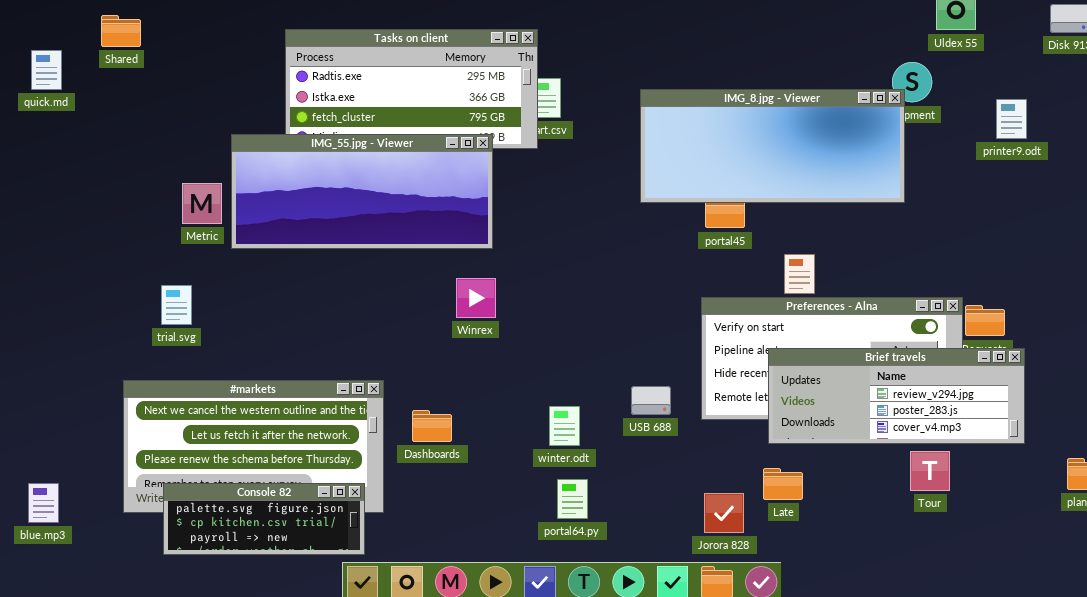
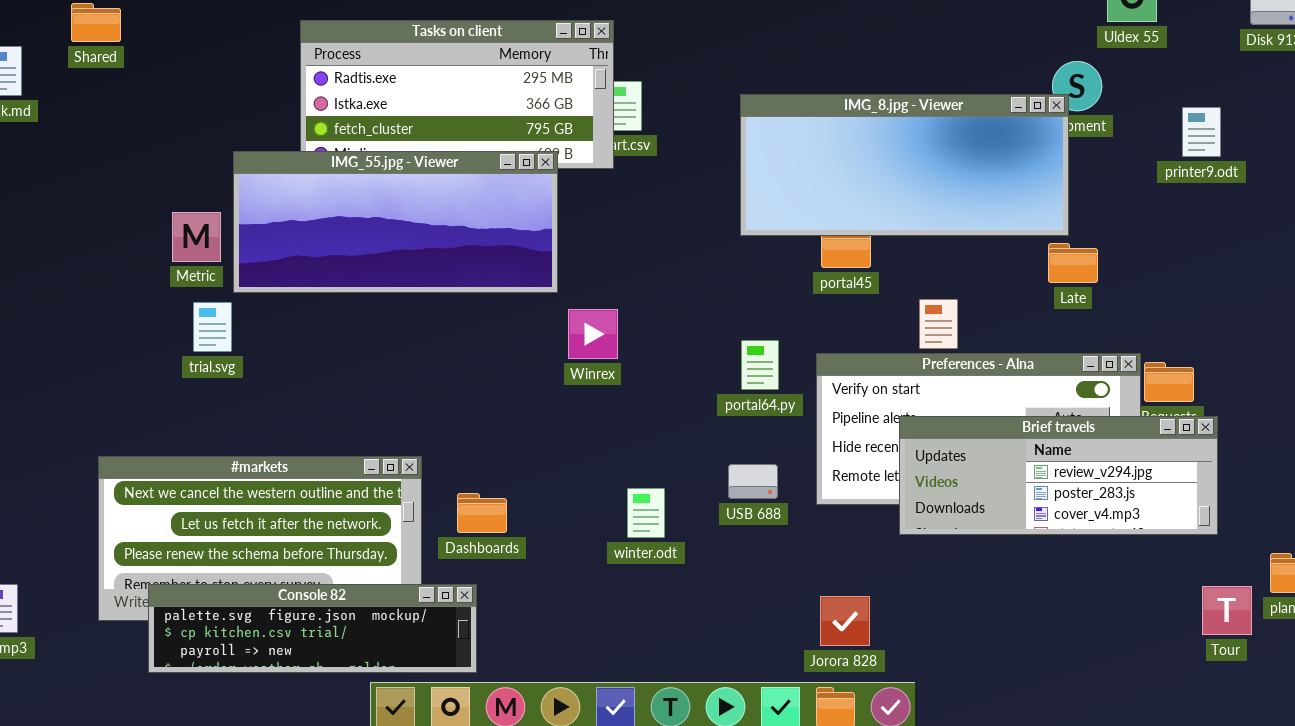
Winrex: [456,278,496,318] -> [568,309,618,359], moved
trial.svg: [161,285,192,325] -> [193,302,232,352], moved
Tour: [910,451,950,491] -> [1202,586,1252,635], moved
Late: [763,468,803,500] -> [1048,243,1098,283], moved
portal64.py: [557,479,588,519] -> [741,340,779,390], moved
Console 82: [163,483,365,555] -> [148,584,477,673], resized

